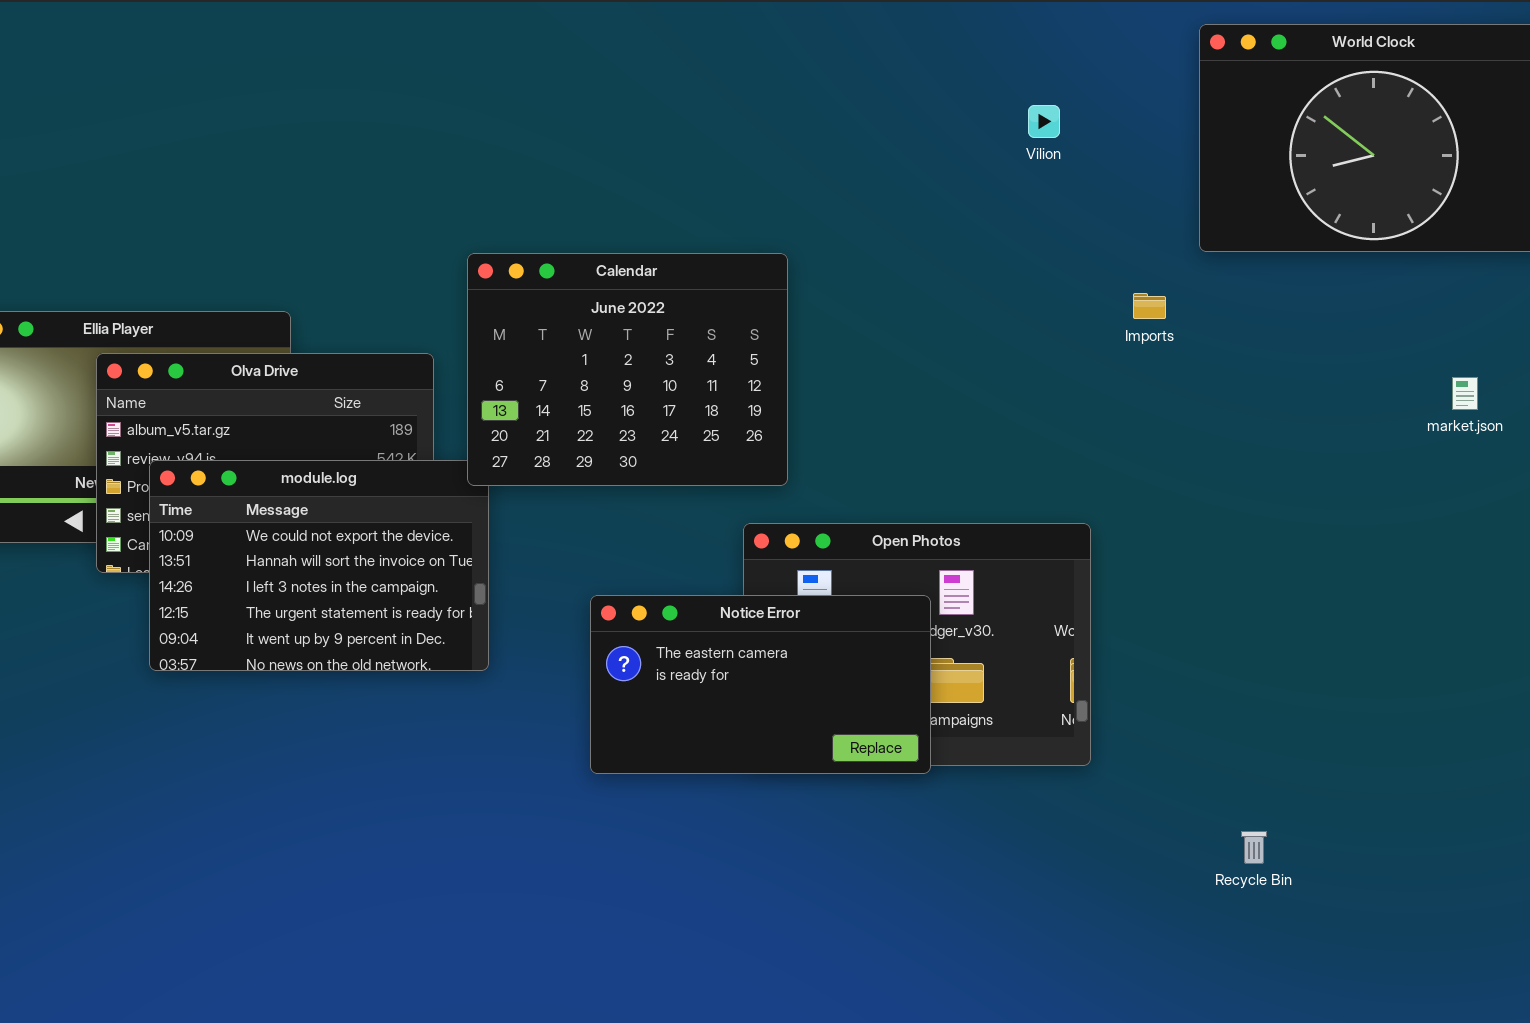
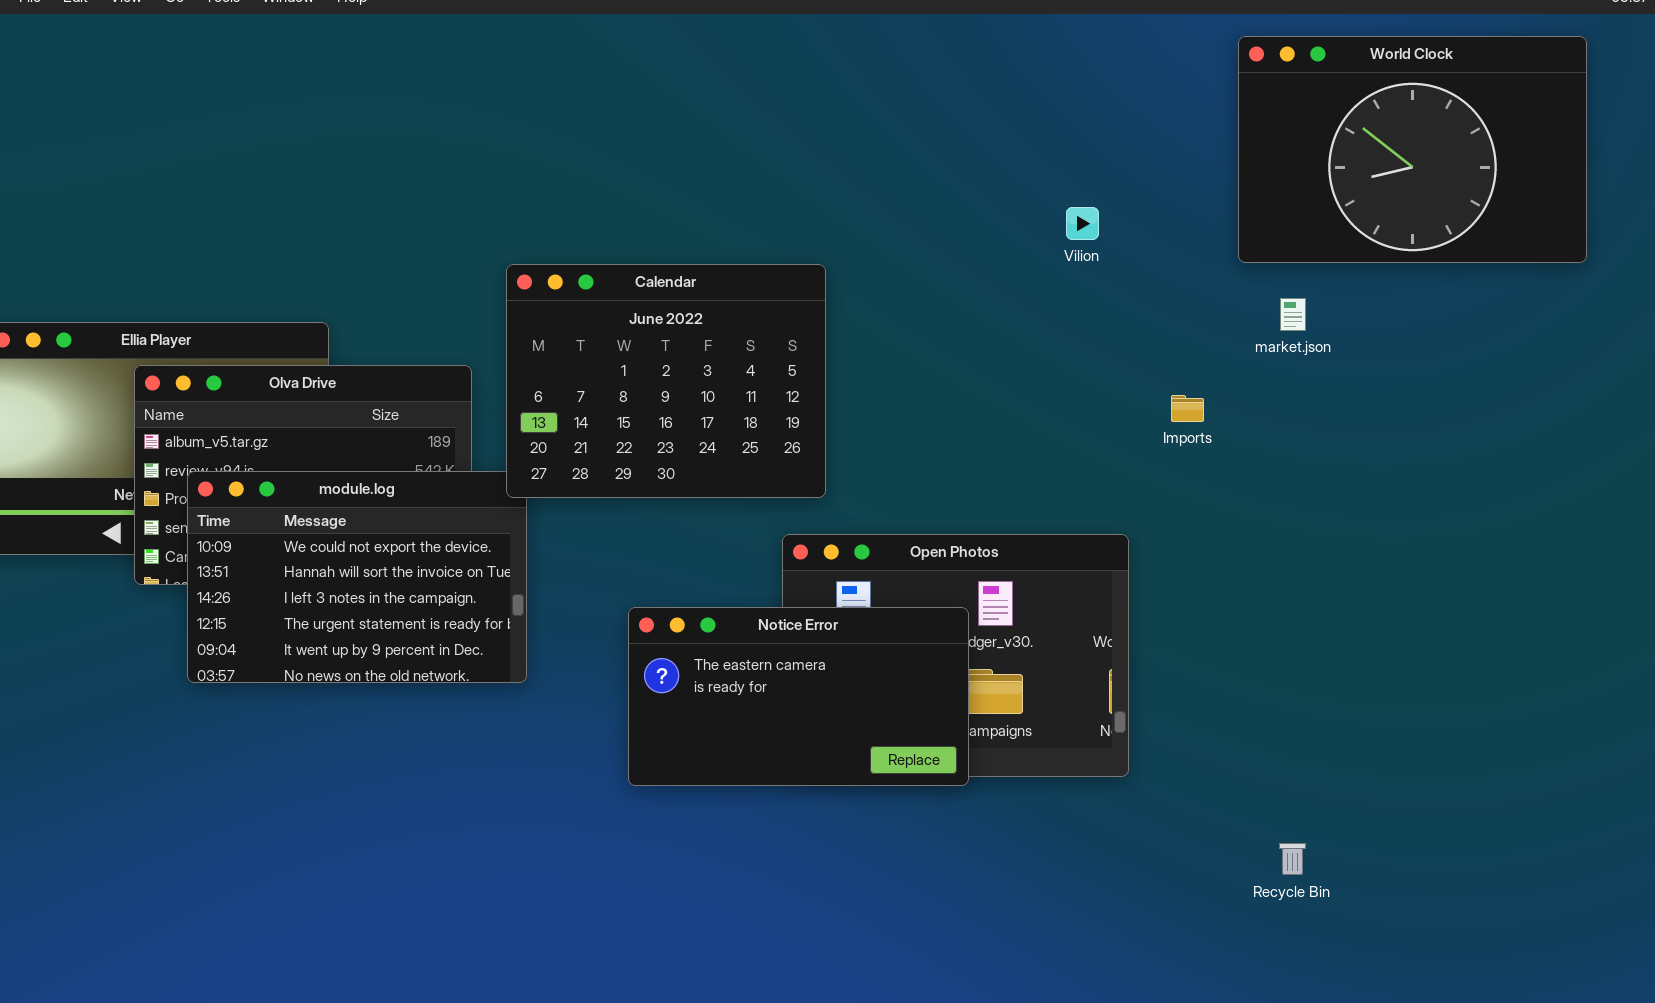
Vilion: [1028,105,1060,138] -> [1066,207,1099,240], moved
Imports: [1133,293,1166,319] -> [1171,395,1204,422], moved
market.json: [1452,377,1478,410] -> [1280,298,1306,331], moved

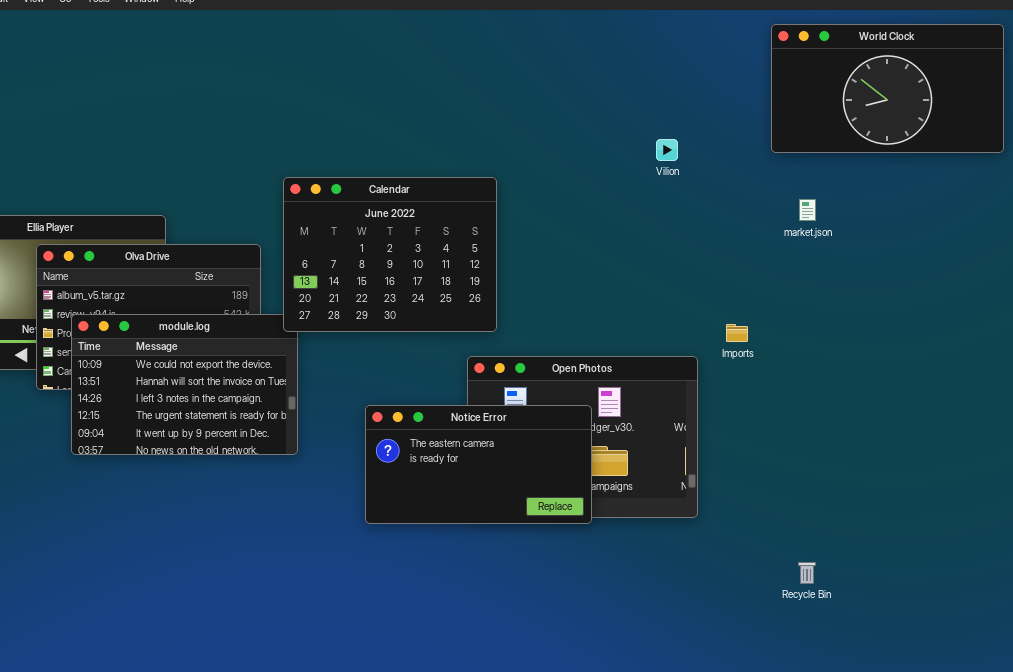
World Clock: [1238,36,1587,263] -> [771,24,1004,153], resized
Imports: [1171,395,1204,422] -> [726,324,748,342], moved

